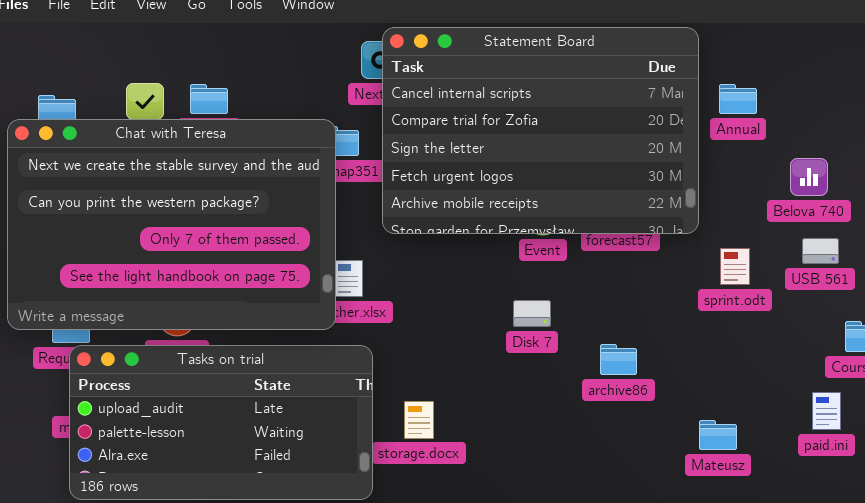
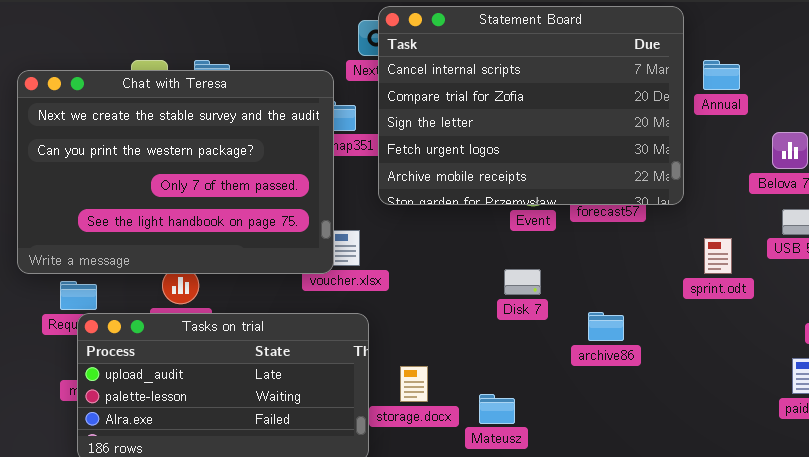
Chat with Teresa: [7,119,336,330] -> [17,70,334,274], moved
sprint.odt: [720,248,750,285] -> [704,238,732,274], moved
Mateusz: [699,420,737,450] -> [479,394,515,424], moved

